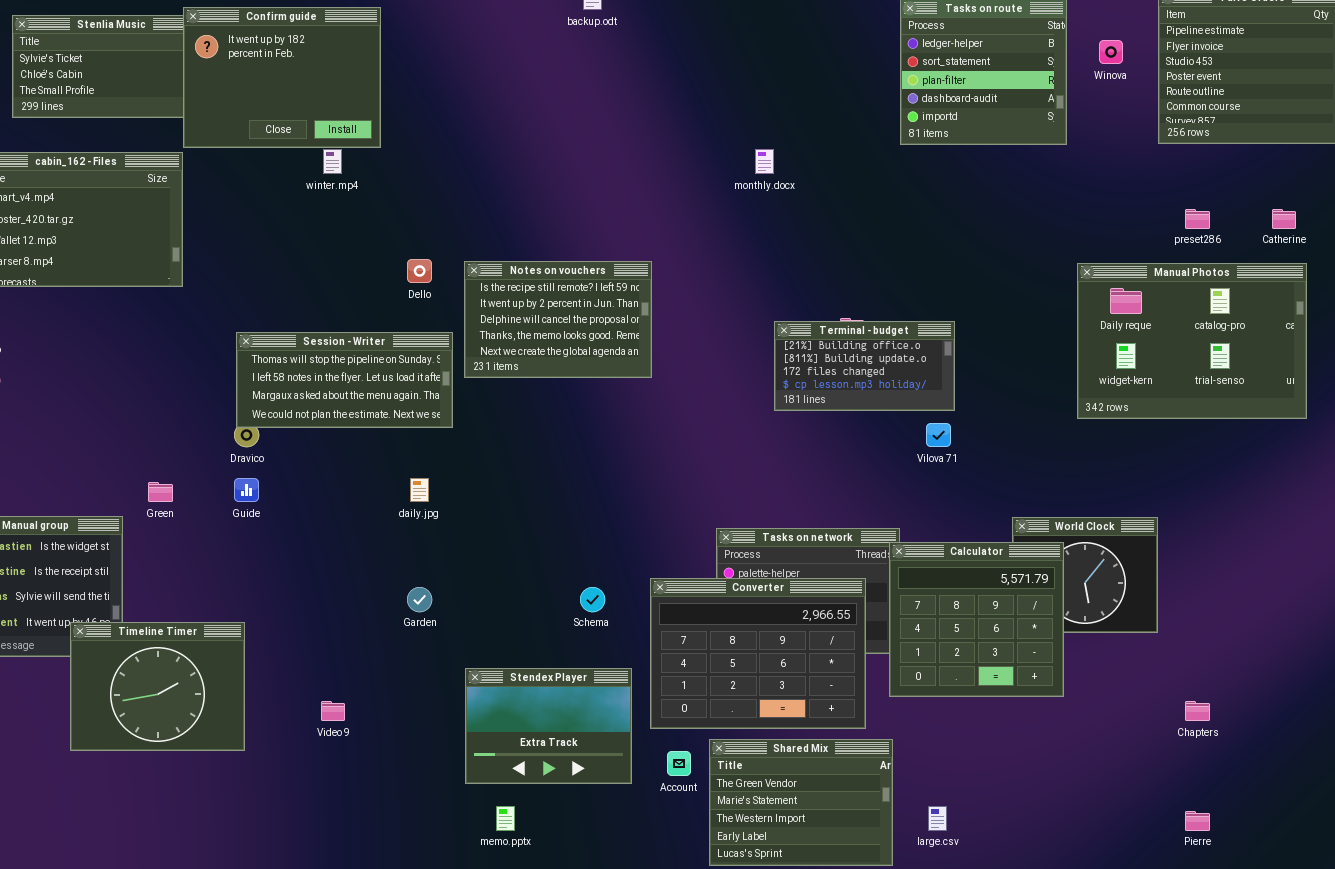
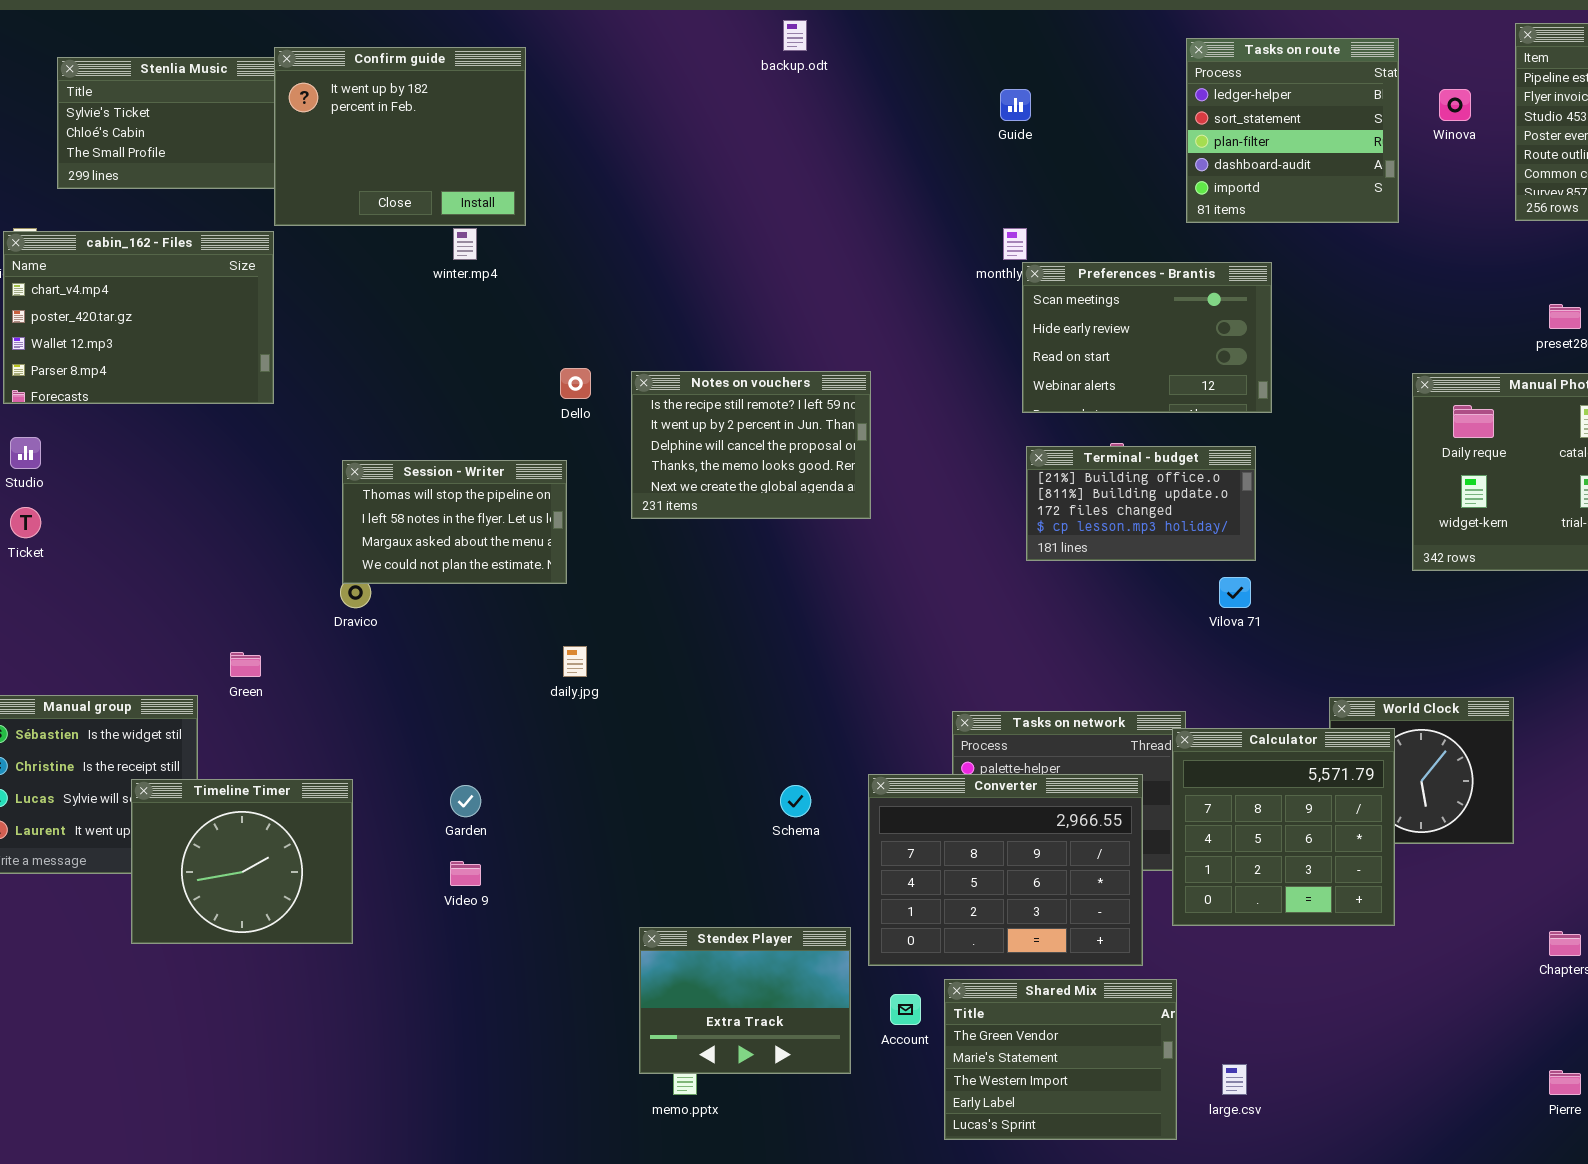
Preferences - Brantis: none -> [1022,262,1272,413], opened
Session - Writer: [236,332,453,428] -> [342,460,567,584], resized
Guide: [234,478,259,502] -> [1000,89,1031,121], moved
Garden: [407,587,432,612] -> [450,785,481,817], moved
Timeline Timer: [70,622,245,751] -> [131,779,353,944], moved
Stendex Player: [465,668,632,784] -> [639,927,851,1074], moved
Video 9: [321,701,345,721] -> [450,861,481,886], moved

